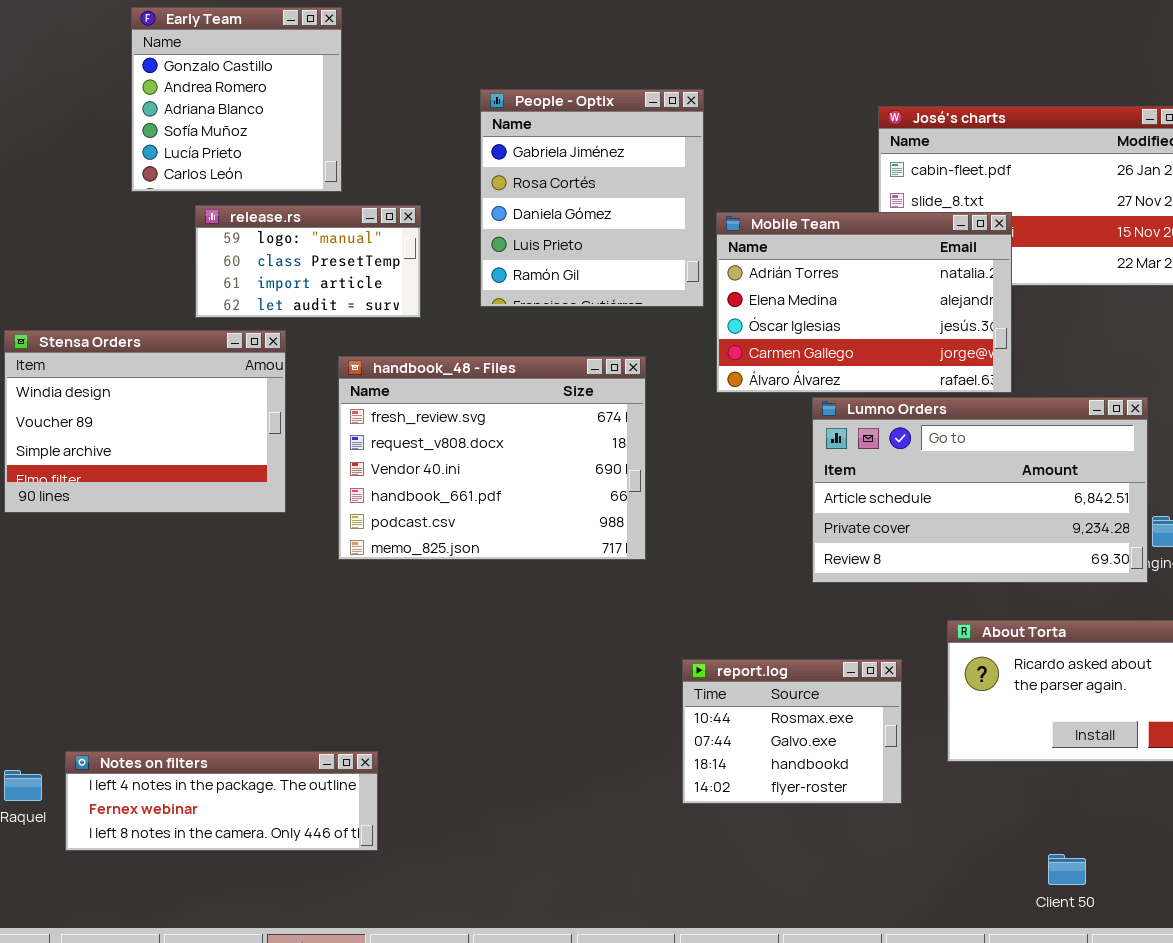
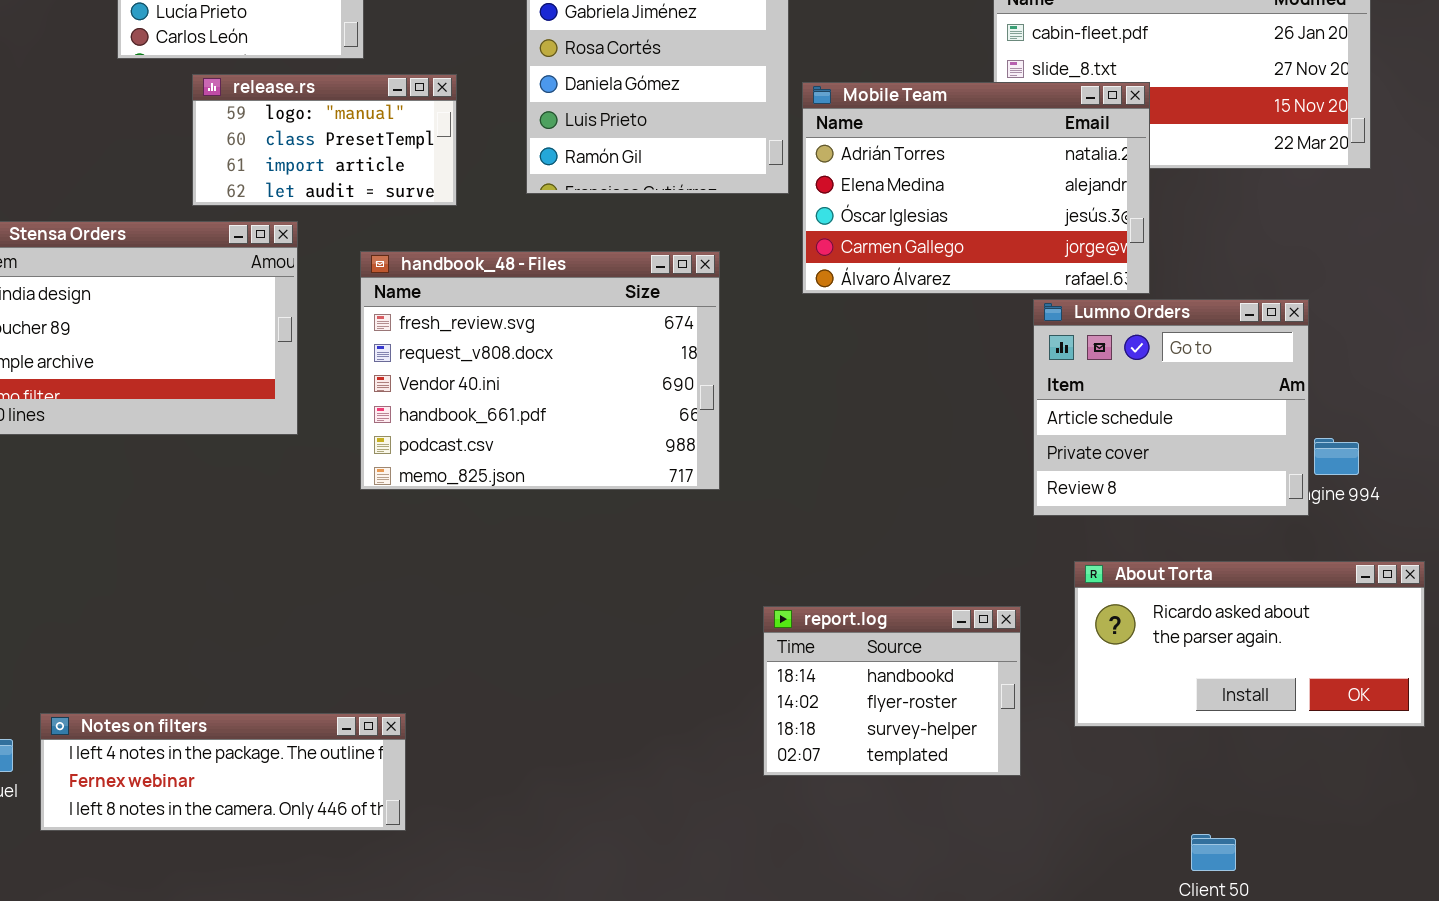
Lumno Orders: [812,397,1148,583] -> [1033,299,1309,516], resized
report.log: [682,659,902,804] -> [763,606,1021,776], scrolled down 2 rows

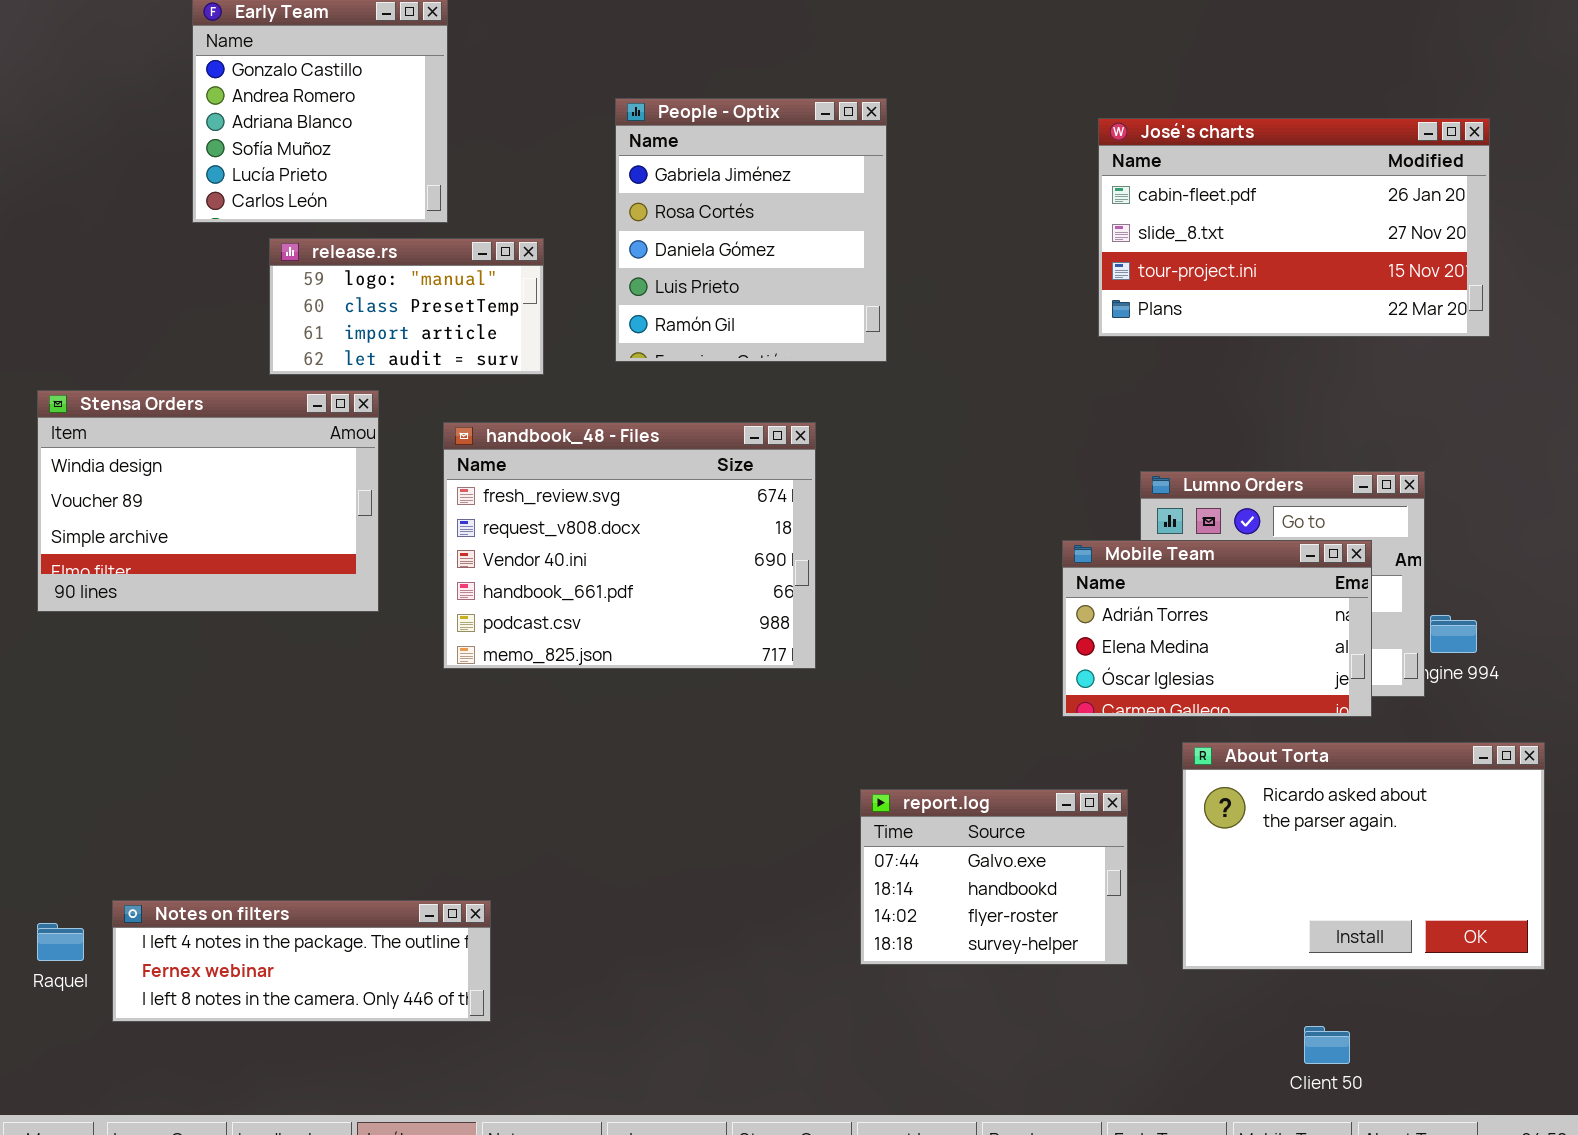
Mobile Team: [802,82,1150,294] -> [1062,540,1372,717], moved, resized
About Torta: [1074,561,1425,727] -> [1182,742,1545,970], resized
report.log: [763,606,1021,776] -> [860,789,1128,965], scrolled up 1 row

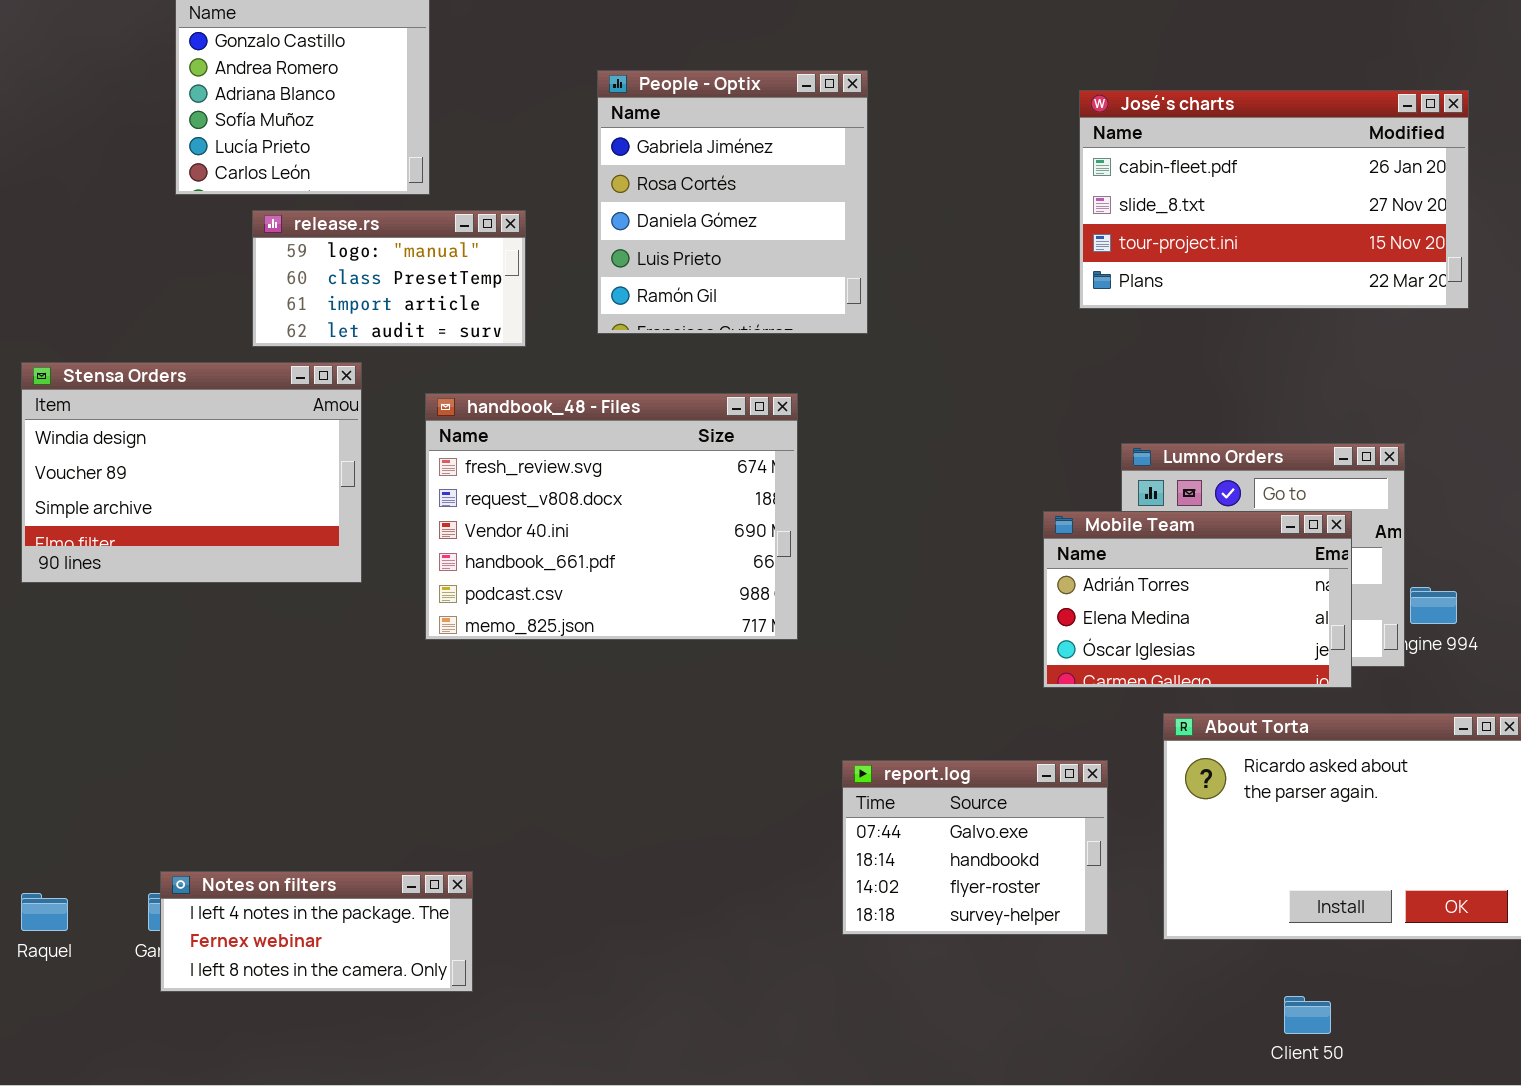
Notes on filters: [112,900,491,1022] -> [160,871,473,992], resized

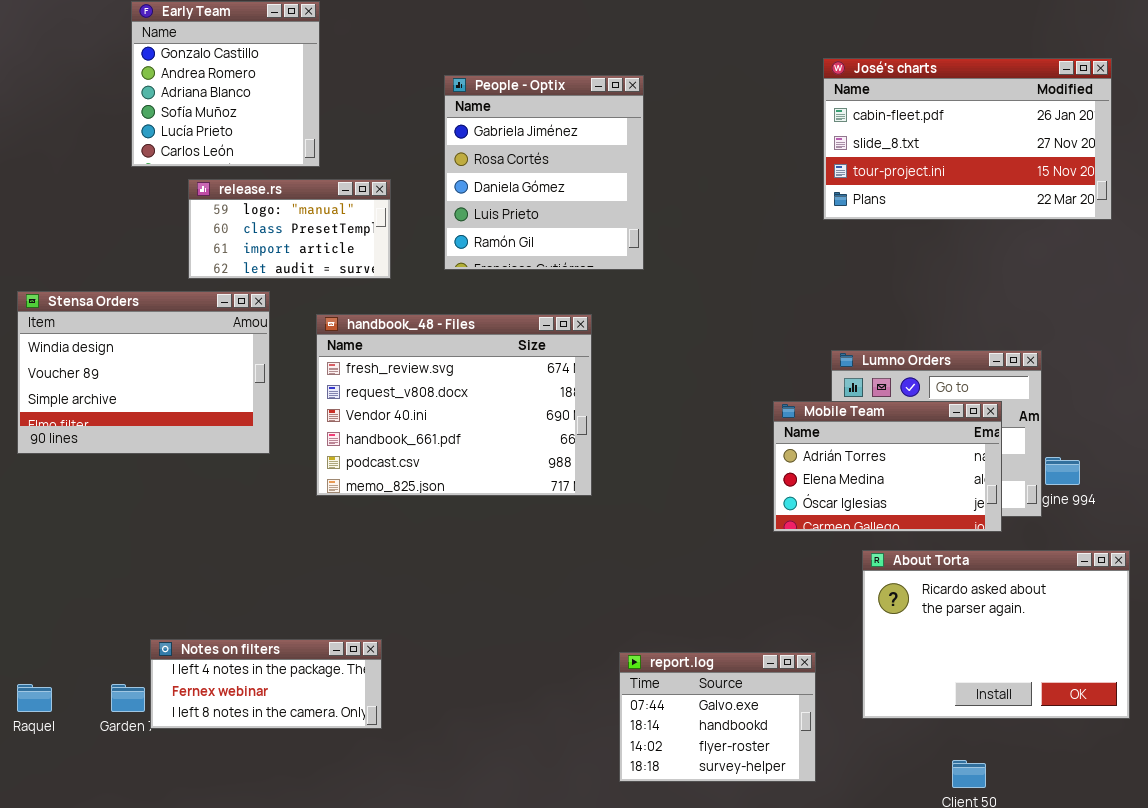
José's charts: [1079,90,1469,309] -> [823,58,1112,220], moved
report.log: [842,760,1108,935] -> [619,652,816,782], moved
Notes on filters: [160,871,473,992] -> [150,639,382,729], moved

